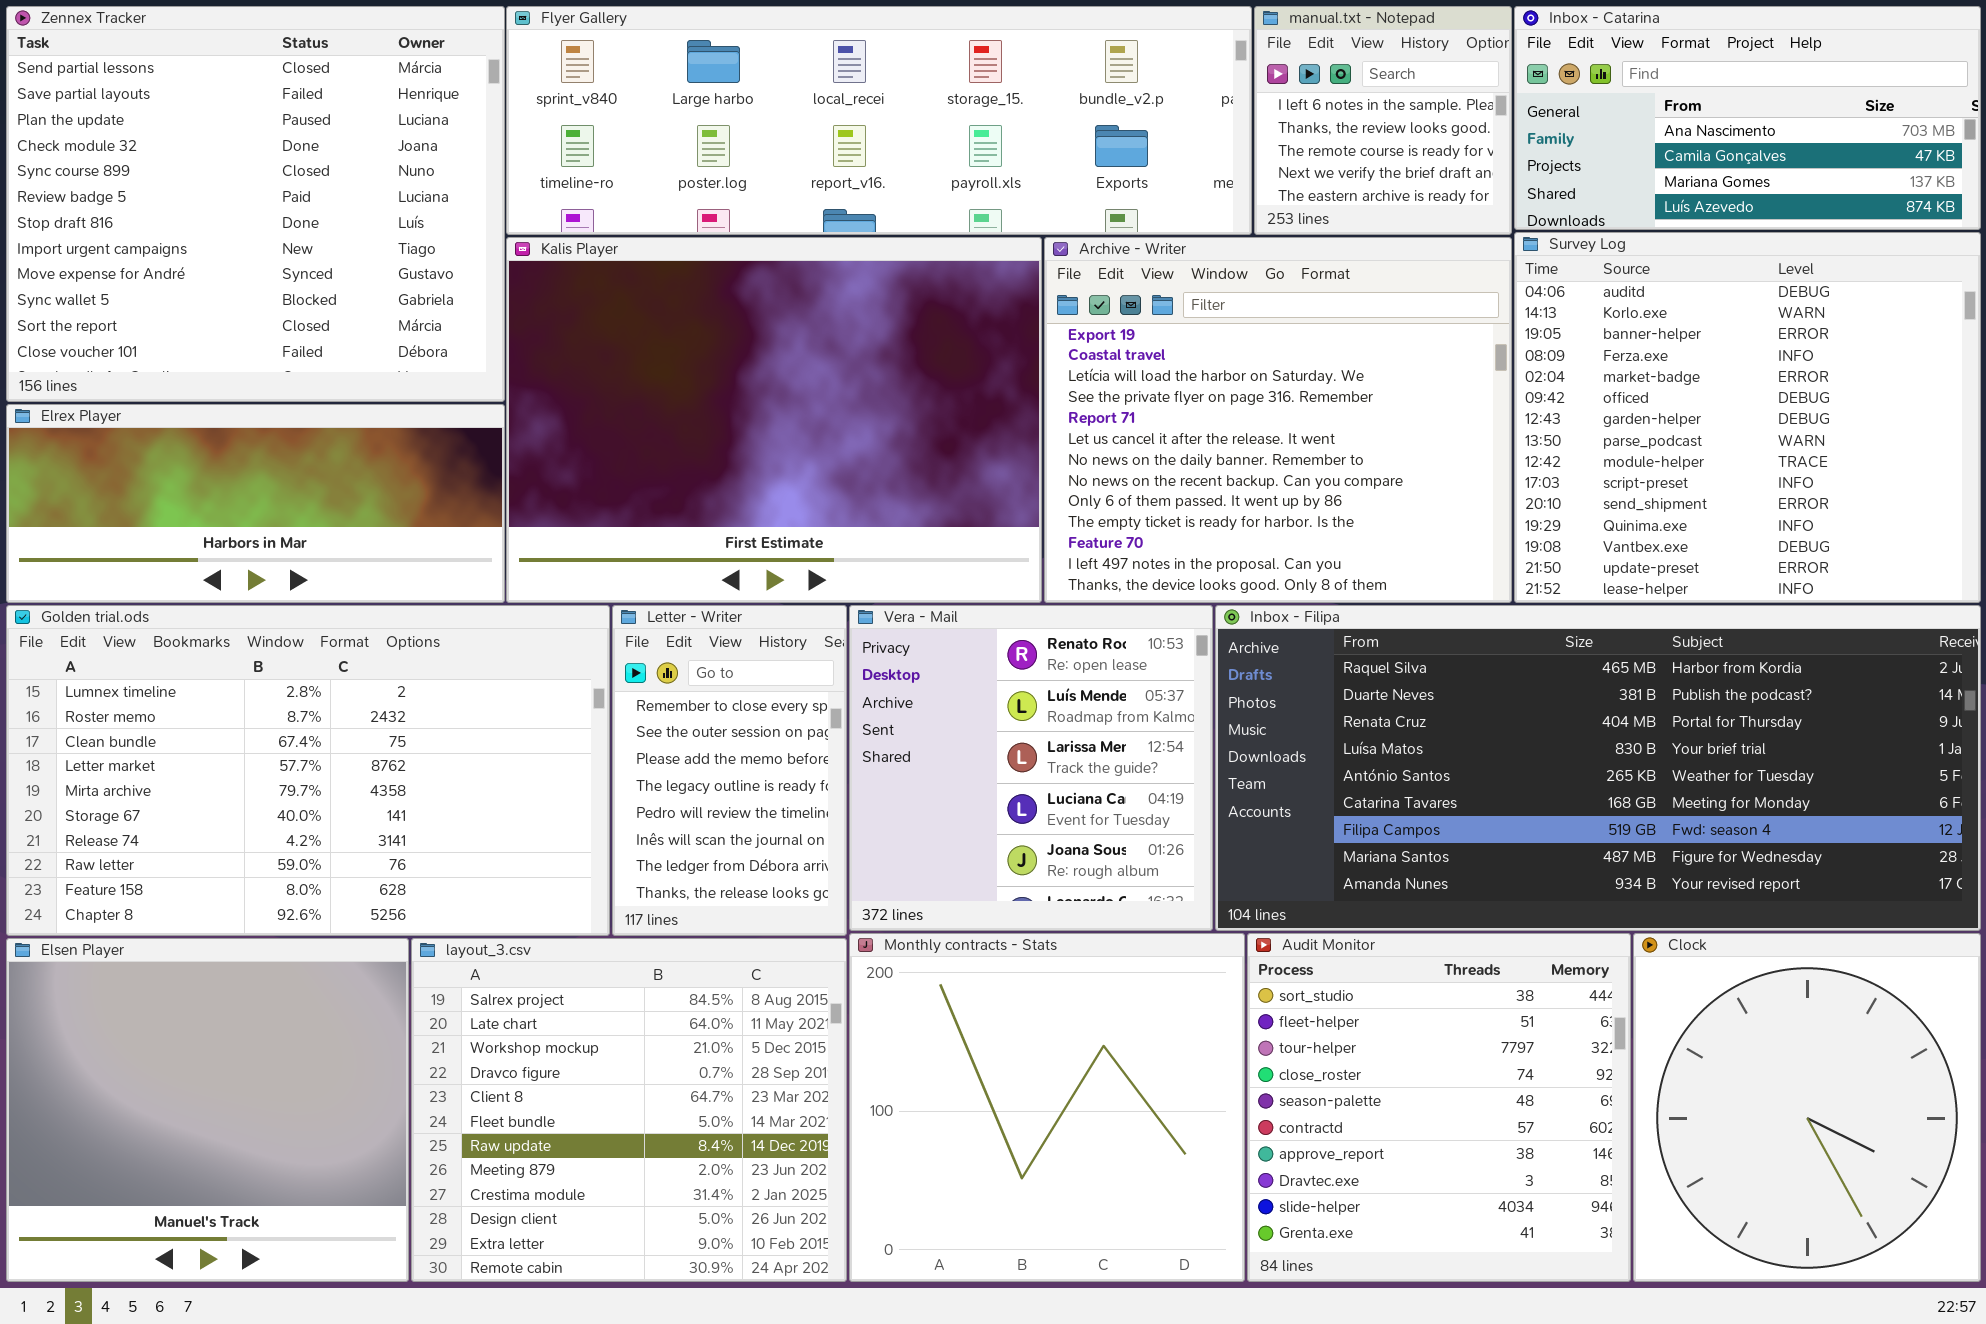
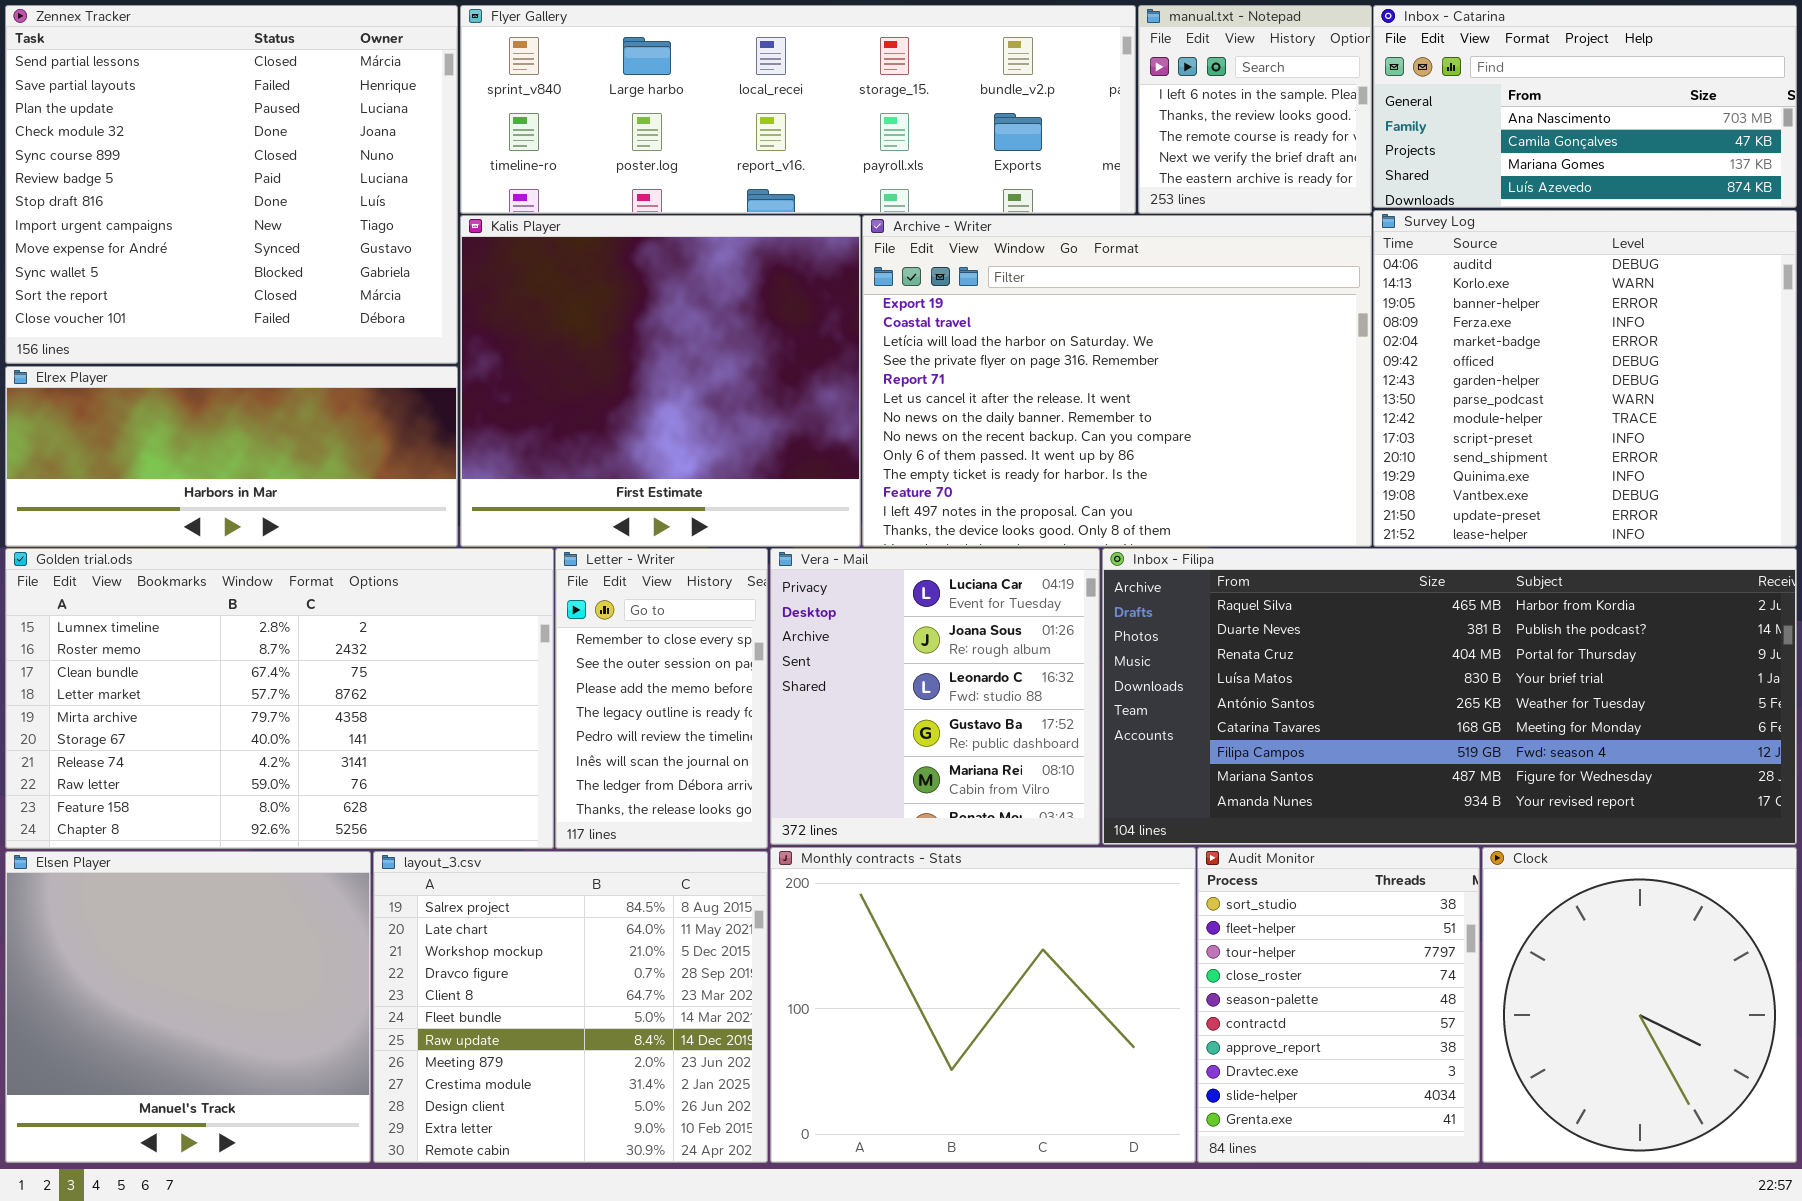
Kalis Player: [506,237,1042,603] -> [460,215,861,547], resized
Archive - Writer: [1044,237,1512,603] -> [862,215,1372,547], resized
Vera - Mail: [849,605,1213,931] -> [770,548,1100,845], scrolled down 3 rows
Monthly contracts - Stats: [849,933,1245,1282] -> [770,847,1196,1163], resized
Audit Monitor: [1247,933,1631,1282] -> [1197,847,1480,1163], resized

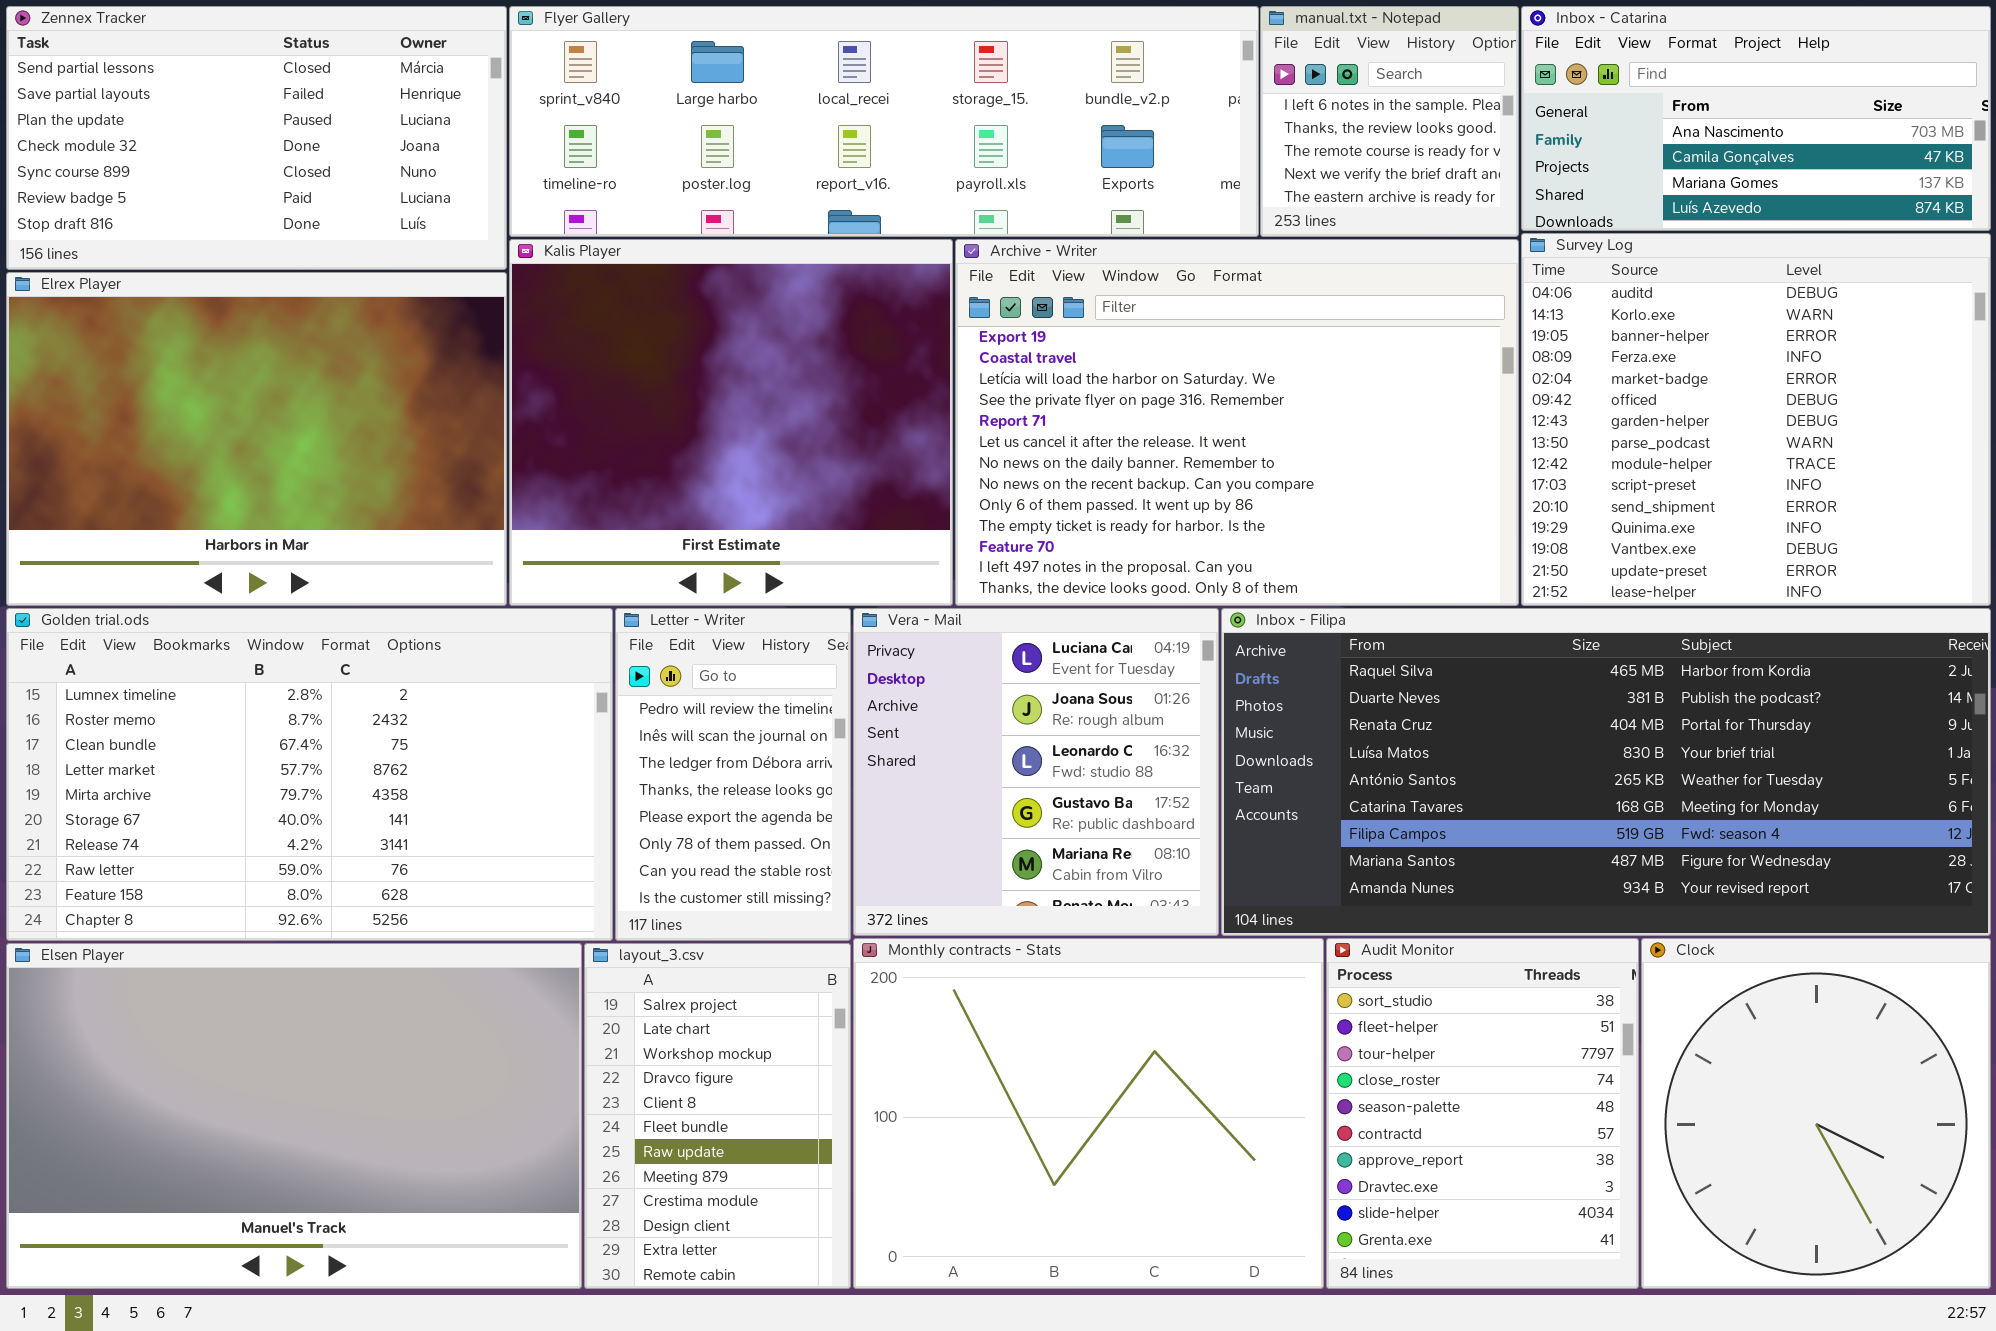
Zennex Tracker: [5,5,458,364] -> [6,6,507,270], resized
Elrex Player: [5,366,458,547] -> [6,272,507,606], resized
Letter - Writer: [555,548,768,849] -> [615,608,851,941], scrolled down 4 rows
Elsen Player: [5,851,371,1163] -> [6,943,582,1289], resized
layout_3.csv: [373,851,768,1163] -> [584,943,851,1289], resized

